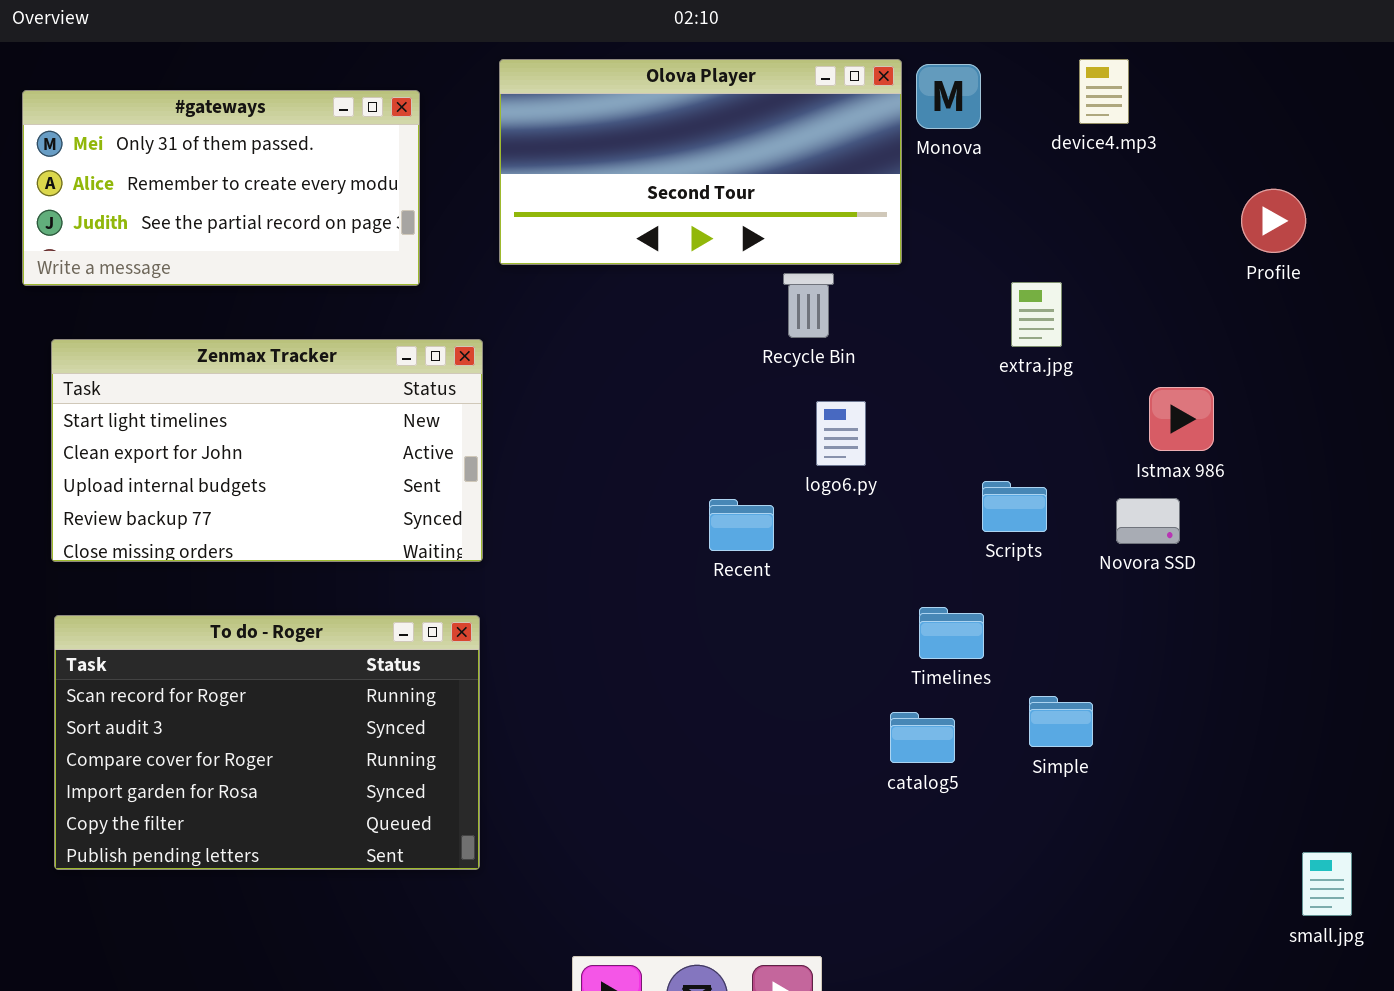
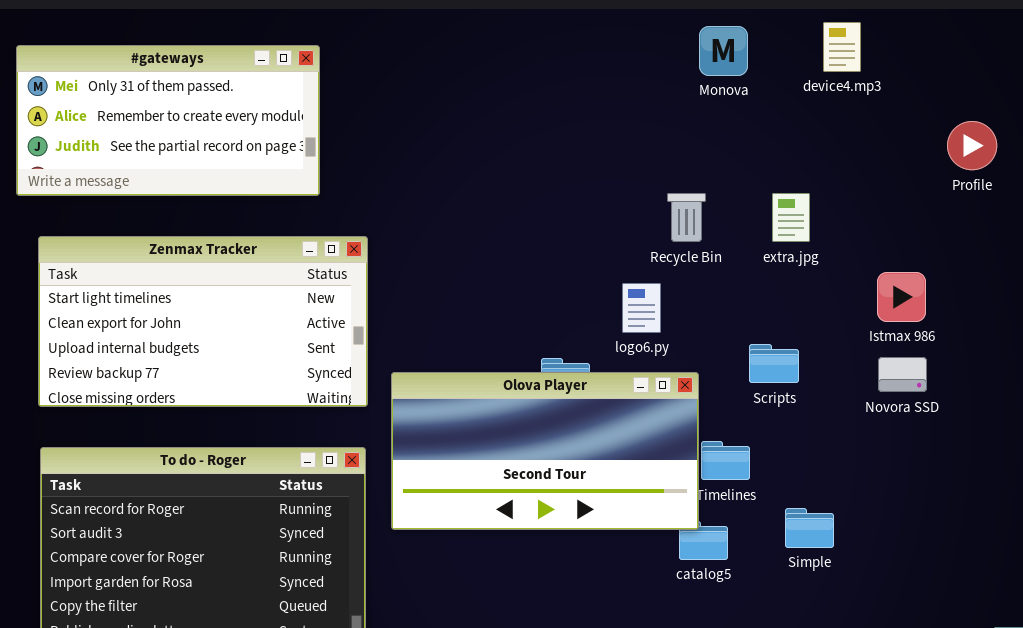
Olova Player: [499,59,902,265] -> [391,372,699,530], moved
Recycle Bin: [783,273,834,338] -> [667,193,706,242], moved
Novora SSD: [1116,498,1180,544] -> [878,357,927,392], moved

